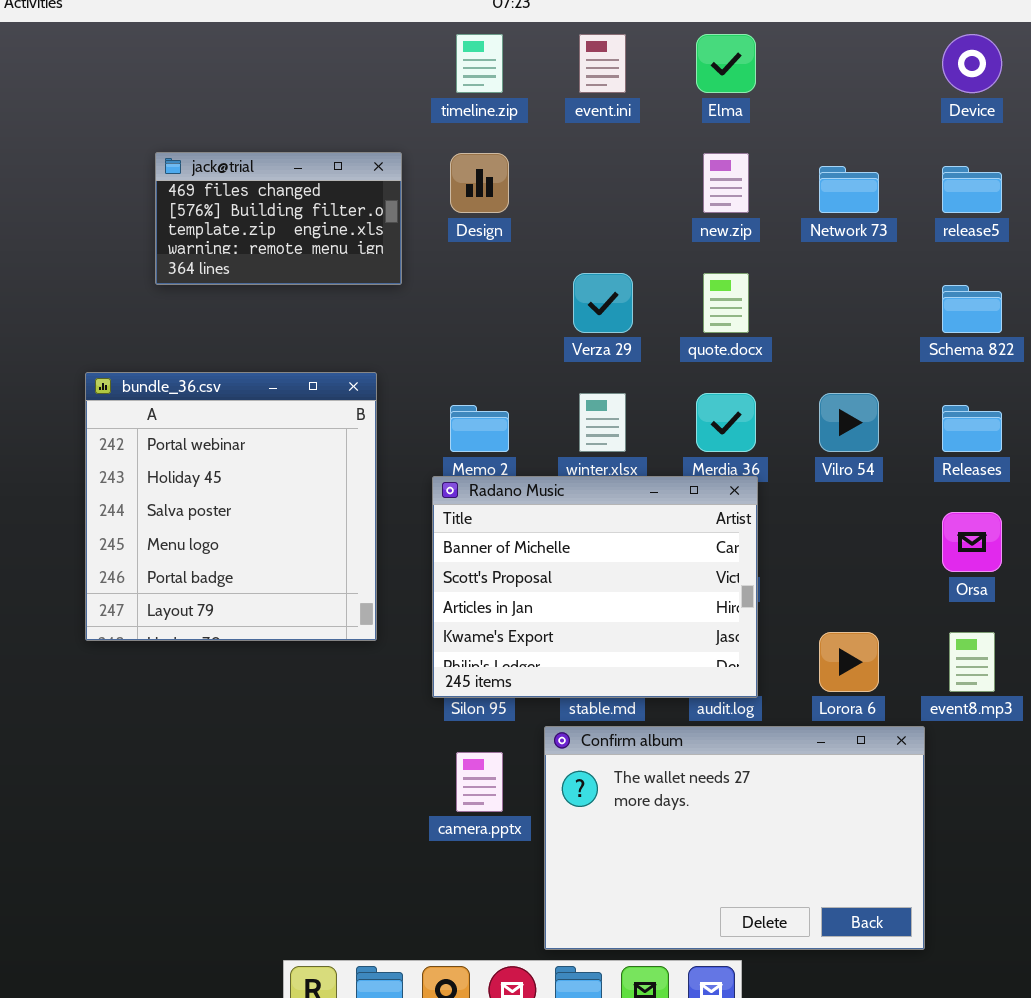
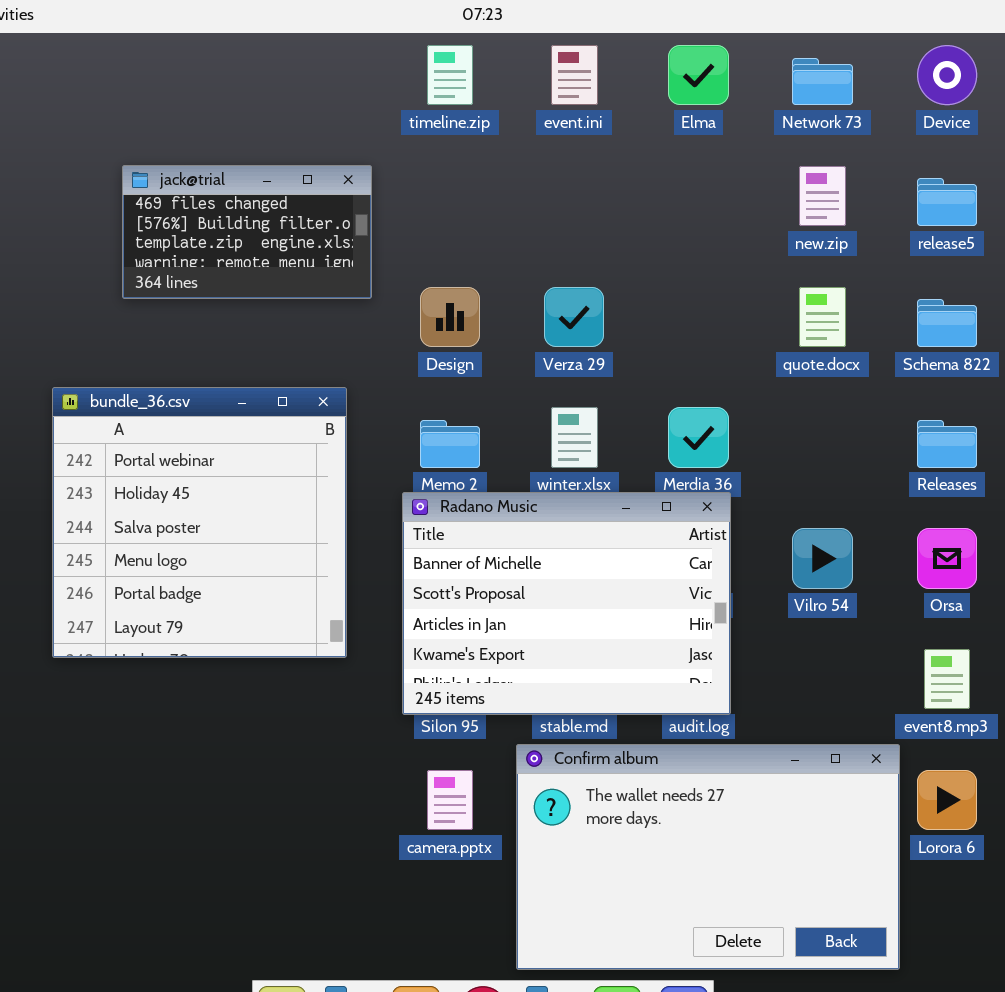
Design: [450,153,509,213] -> [420,287,480,347], moved
new.zip: [703,153,749,213] -> [799,166,846,226], moved
Network 73: [819,166,879,213] -> [792,58,853,105], moved
quote.docx: [703,273,749,333] -> [799,287,846,347], moved
Vilro 54: [819,393,879,452] -> [792,528,853,589], moved
Lorora 6: [819,632,879,692] -> [917,770,977,830], moved

